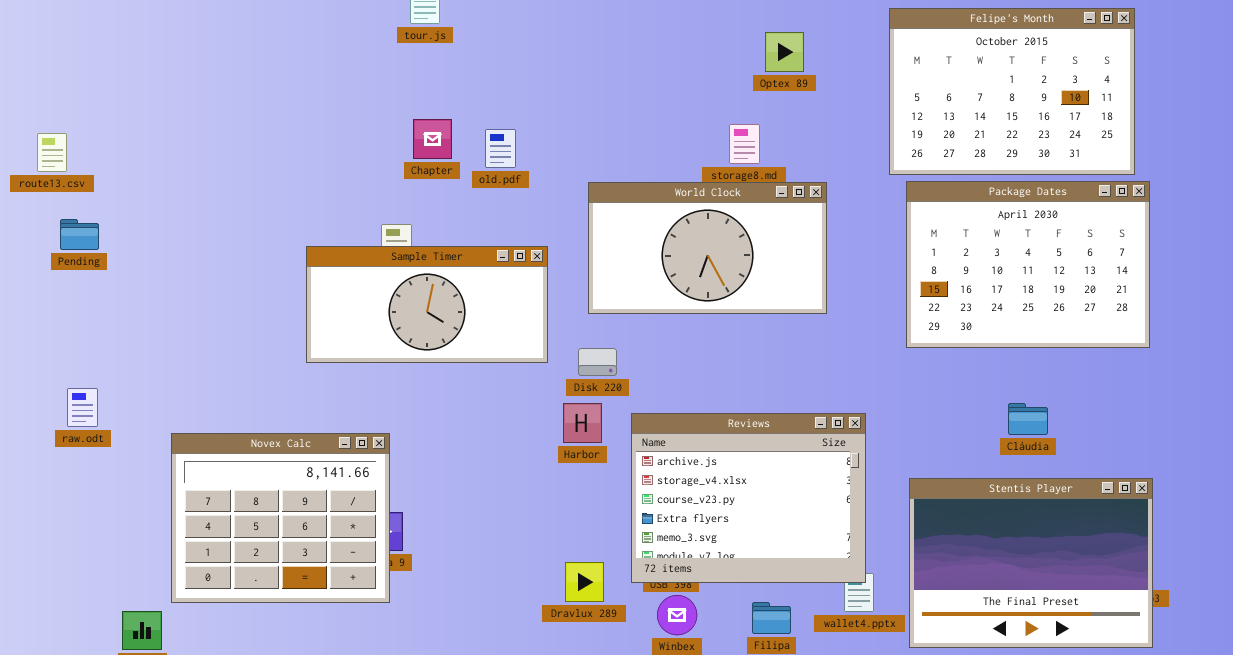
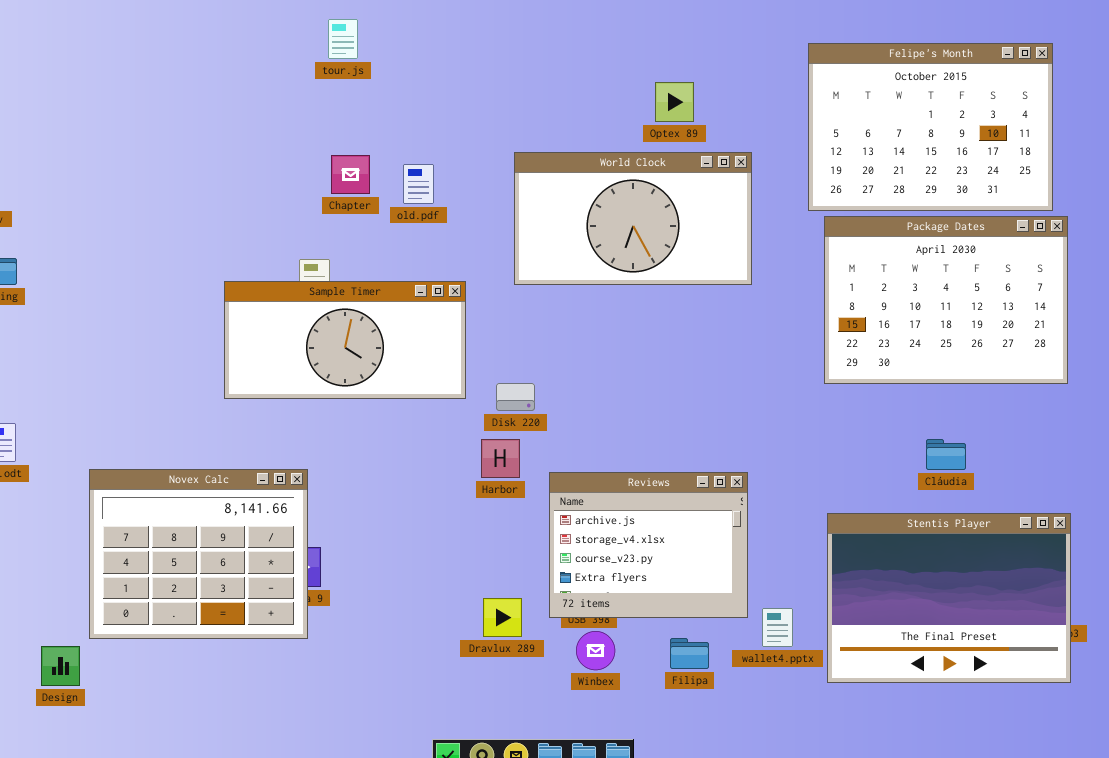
Optex 89: [765,32,804,72] -> [655,82,694,122], moved
World Clock: [588,182,827,314] -> [514,152,752,285], moved
Reviews: [631,413,866,583] -> [549,472,748,618], resized

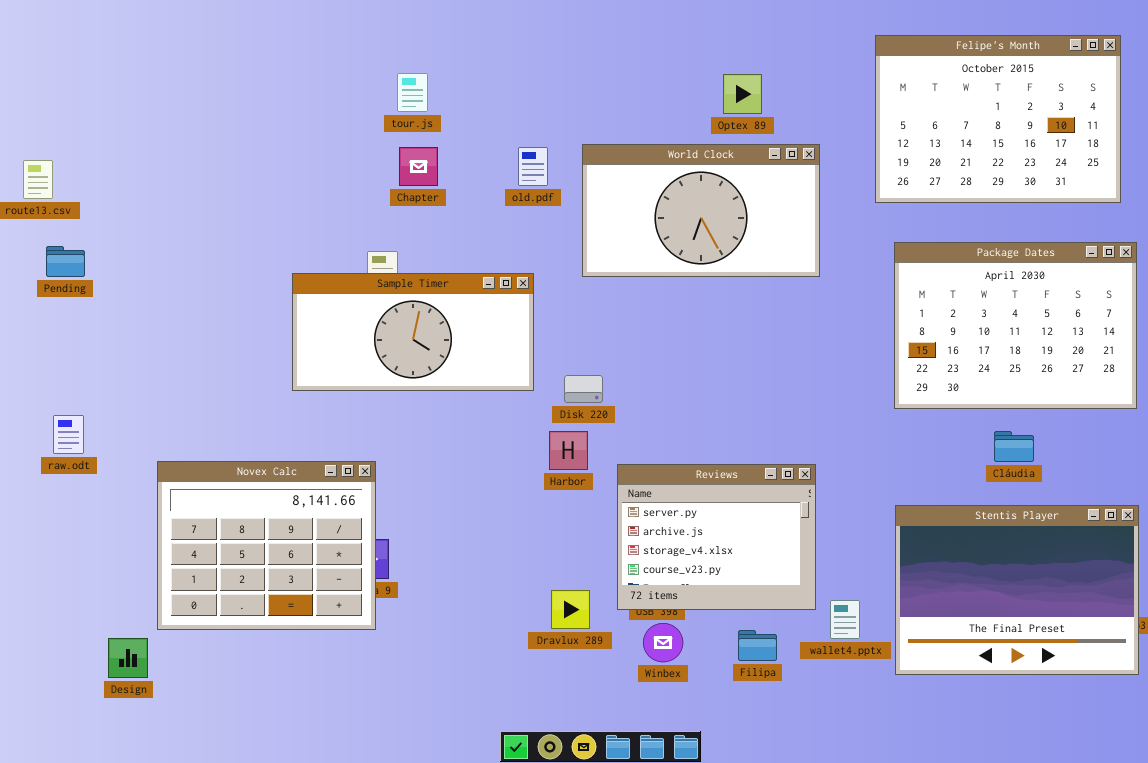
tour.js: [328,19,358,59] -> [397,73,428,112], moved
old.pdf: [403,164,434,204] -> [518,147,548,186], moved
Package Dates: [824,216,1068,384] -> [894,242,1137,409], moved
Reviews: [549,472,748,618] -> [617,464,816,610], scrolled up 1 row

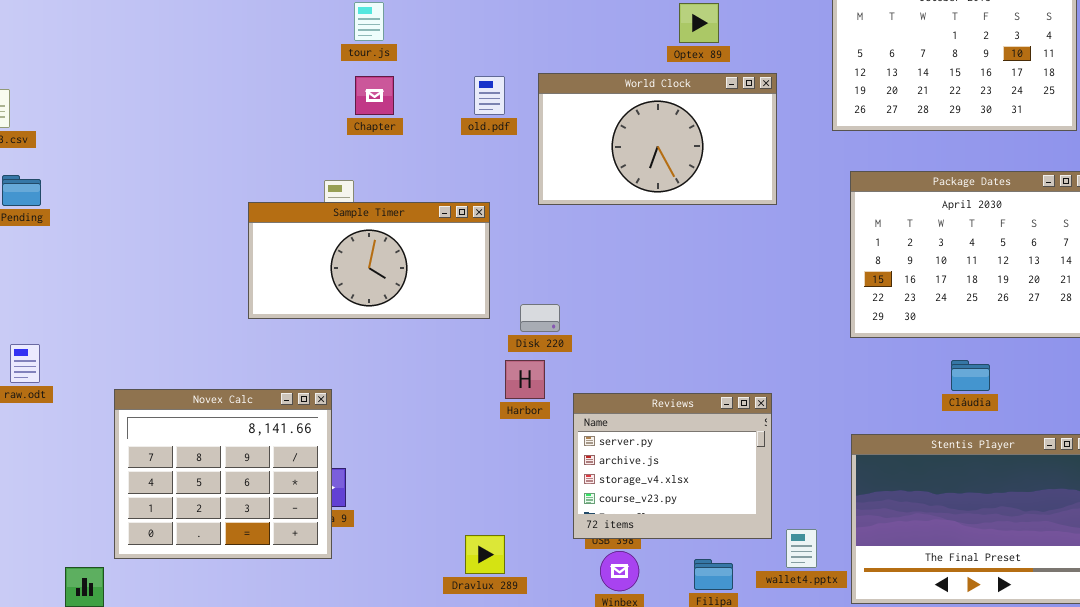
Dravlux 289: [551,590,590,629] -> [465,535,505,574], moved

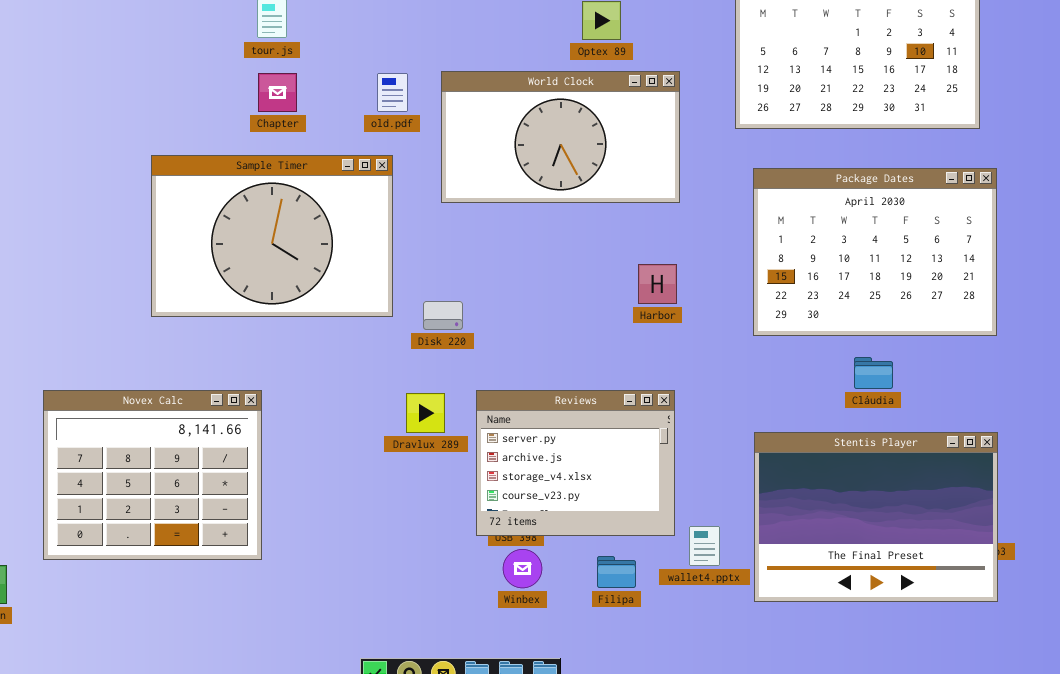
Sample Timer: [248,202,490,319] -> [151,155,393,317], resized
Harbor: [505,360,545,399] -> [638,264,677,304], moved
Novex Calc: [114,389,332,559] -> [43,390,262,560], moved
Dravlux 289: [465,535,505,574] -> [406,393,445,433], moved

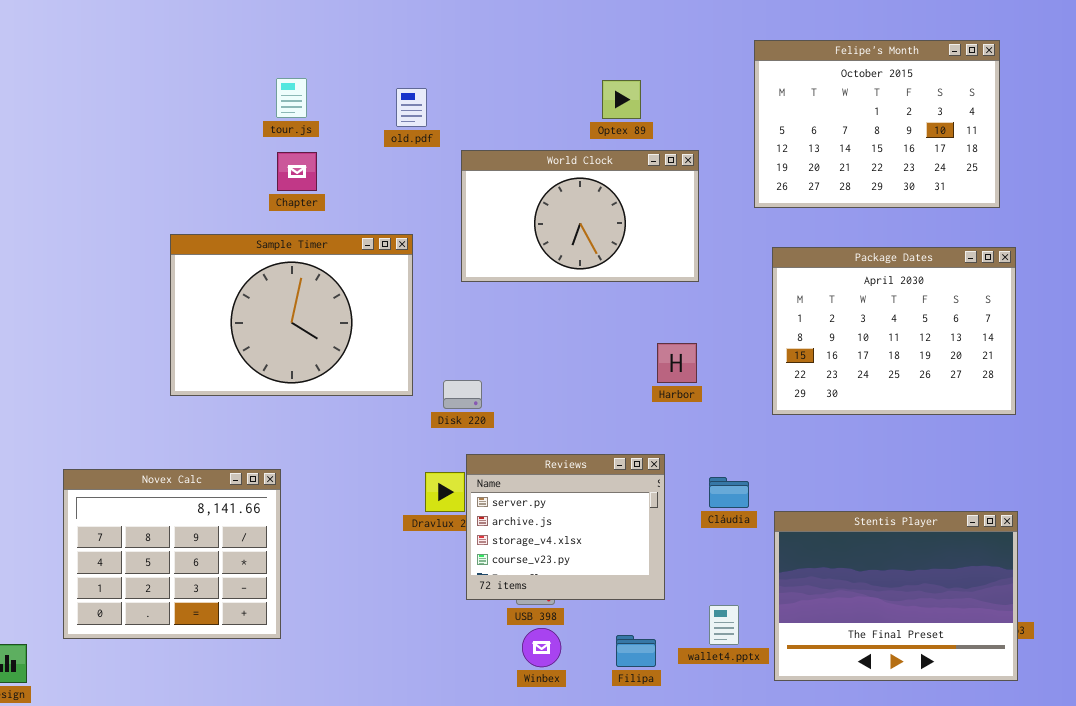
old.pdf: [377,73,408,112] -> [396,88,427,127], moved
Cláudia: [854,357,893,389] -> [709,477,749,508], moved
Reviews: [476,390,675,536] -> [466,454,665,600], moved

